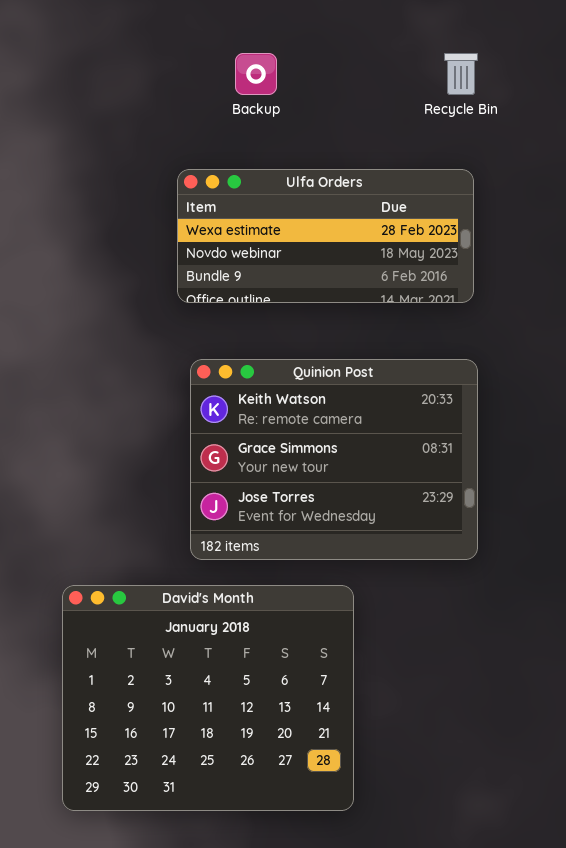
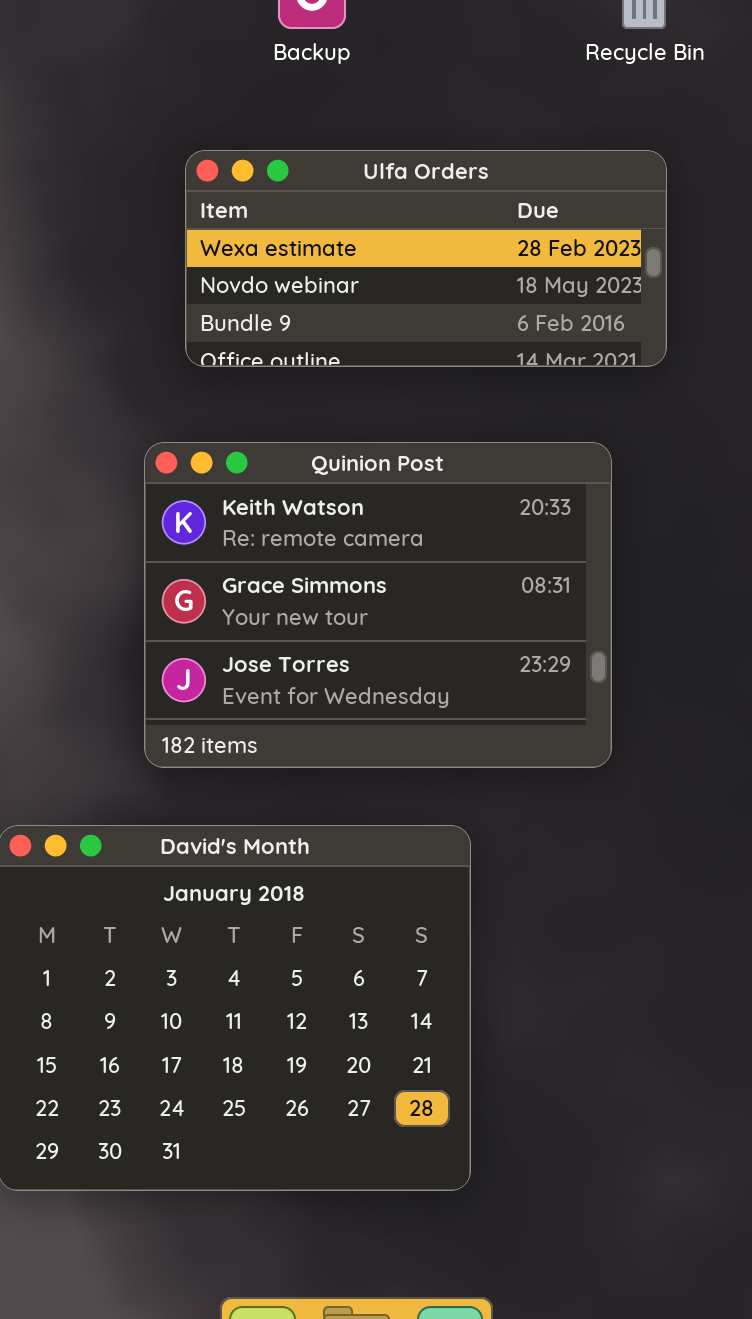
Quinion Post: [190,359,478,560] -> [144,442,612,768], moved

